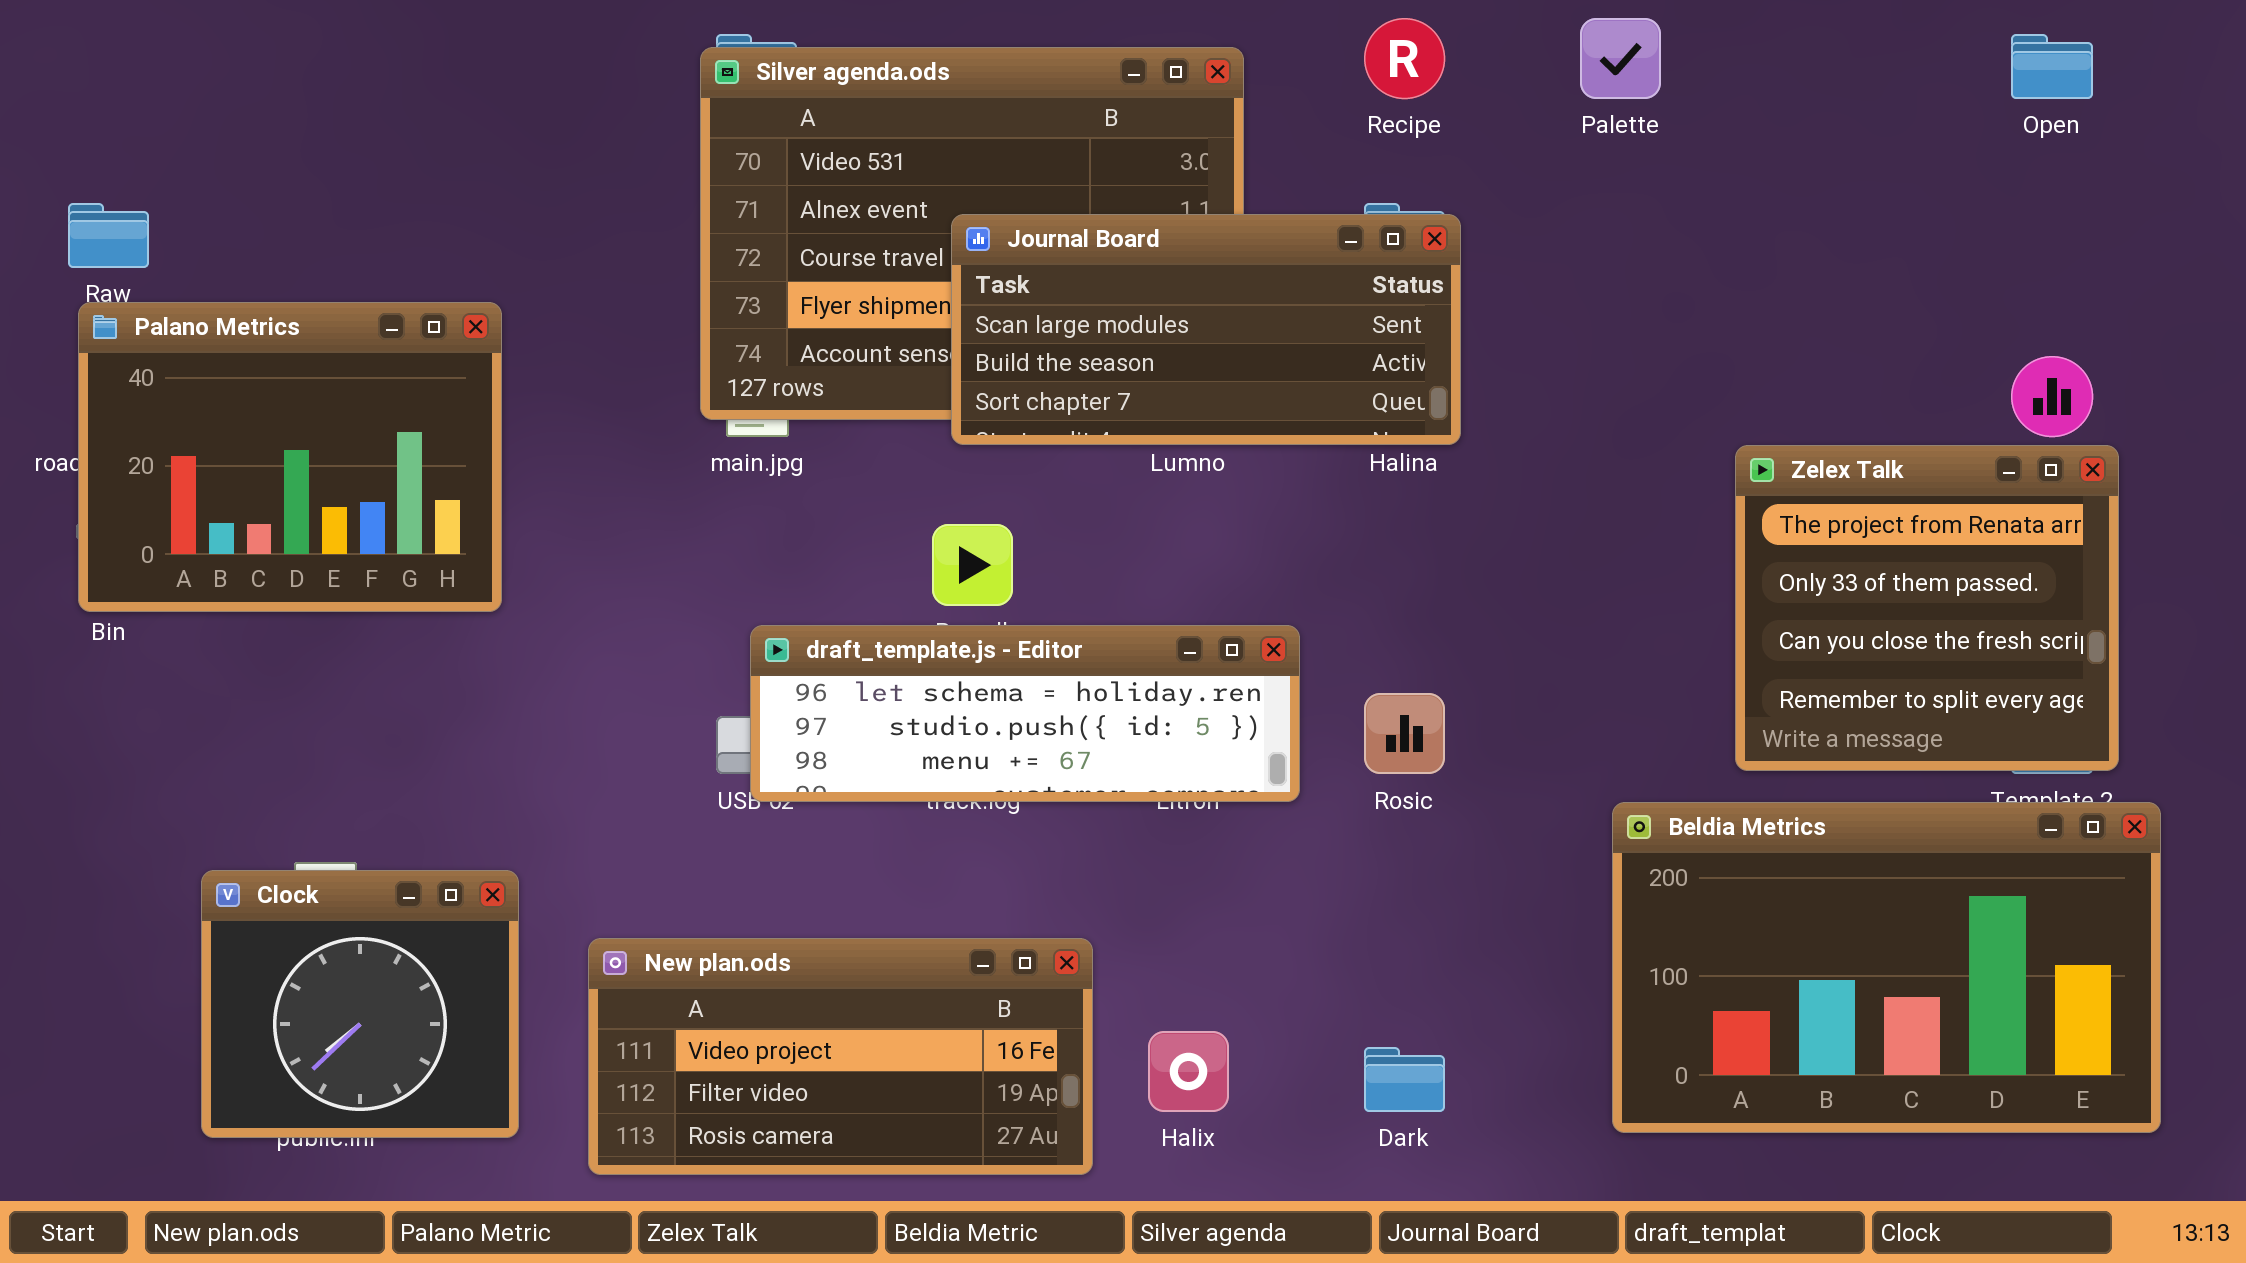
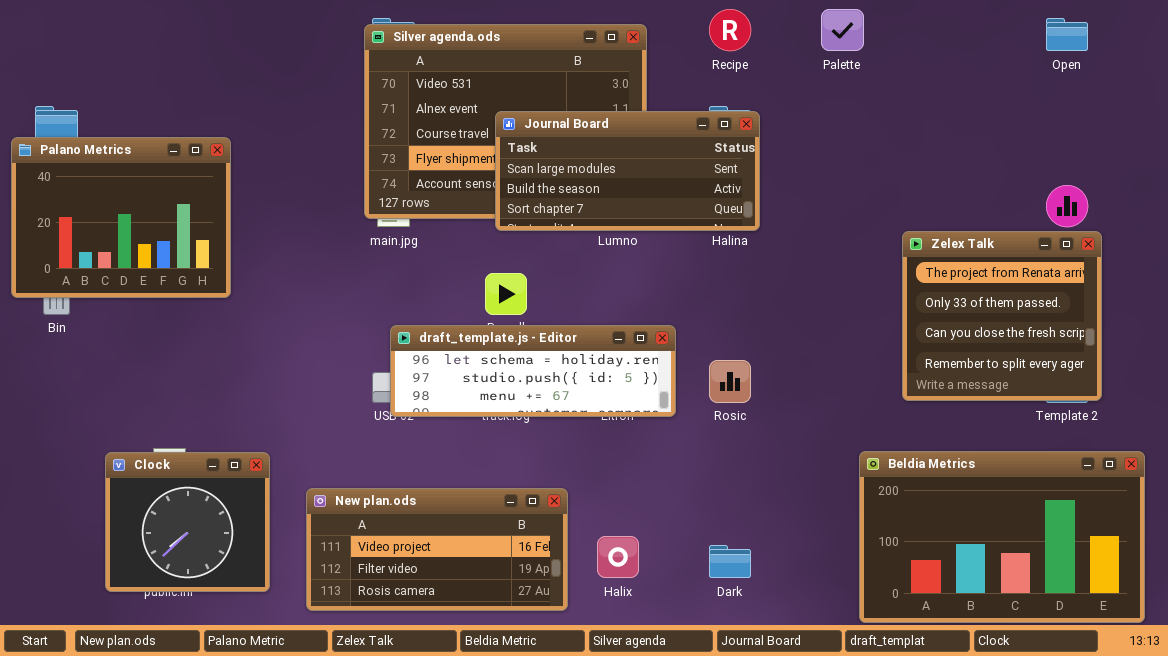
Palano Metrics: [78,302,502,612] -> [11,137,231,298], moved
Beldia Metrics: [1612,802,2161,1133] -> [859,451,1145,623], moved

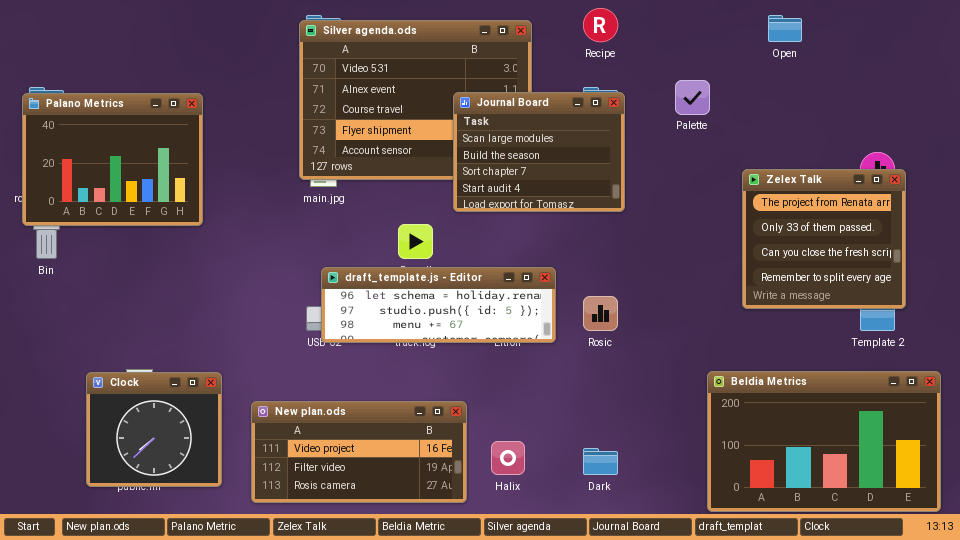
Palette: [821,9,864,51] -> [675,80,710,115], moved
Open: [1046,18,1088,51] -> [768,15,802,42], moved
Journal Board: [495,111,760,231] -> [453,92,625,212], resized
Palano Metrics: [11,137,231,298] -> [22,93,203,226], moved
Zelex Talk: [902,231,1102,401] -> [742,169,906,309], moved

